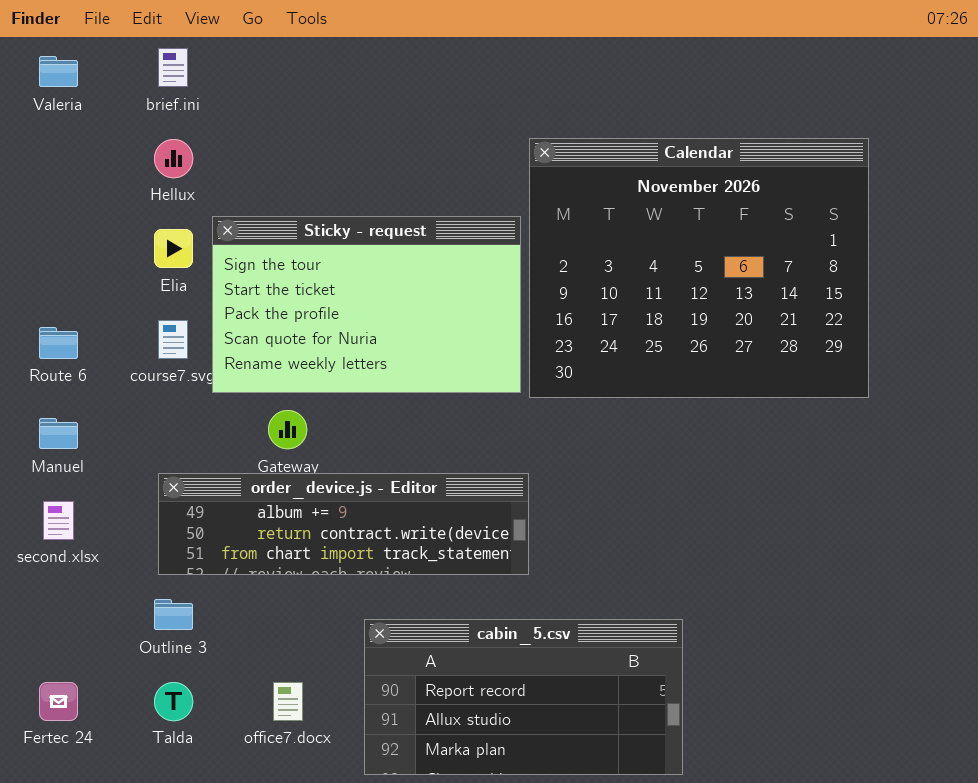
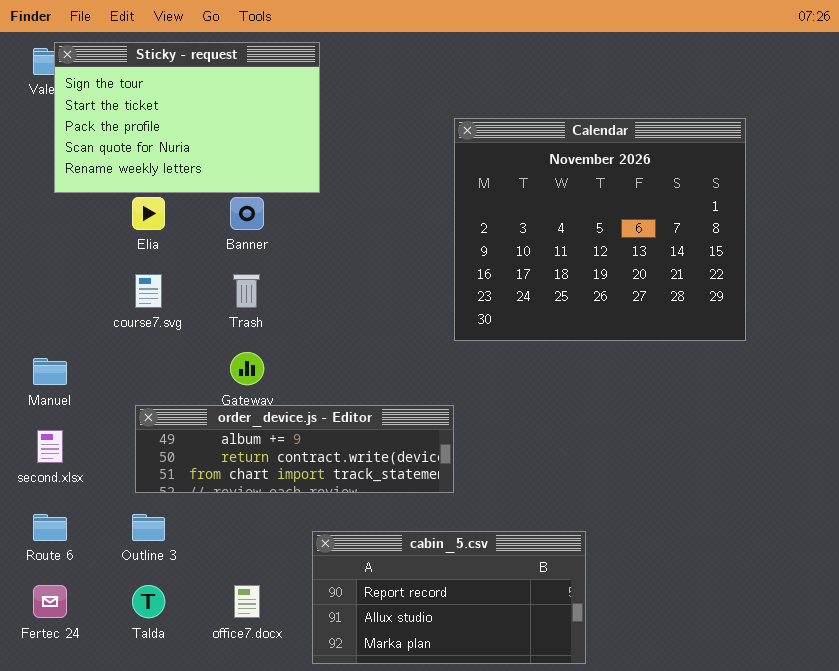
Sticky - request: [212,216,521,393] -> [54,42,320,193], moved
Route 6: [39,327,78,359] -> [33,514,67,541], moved

